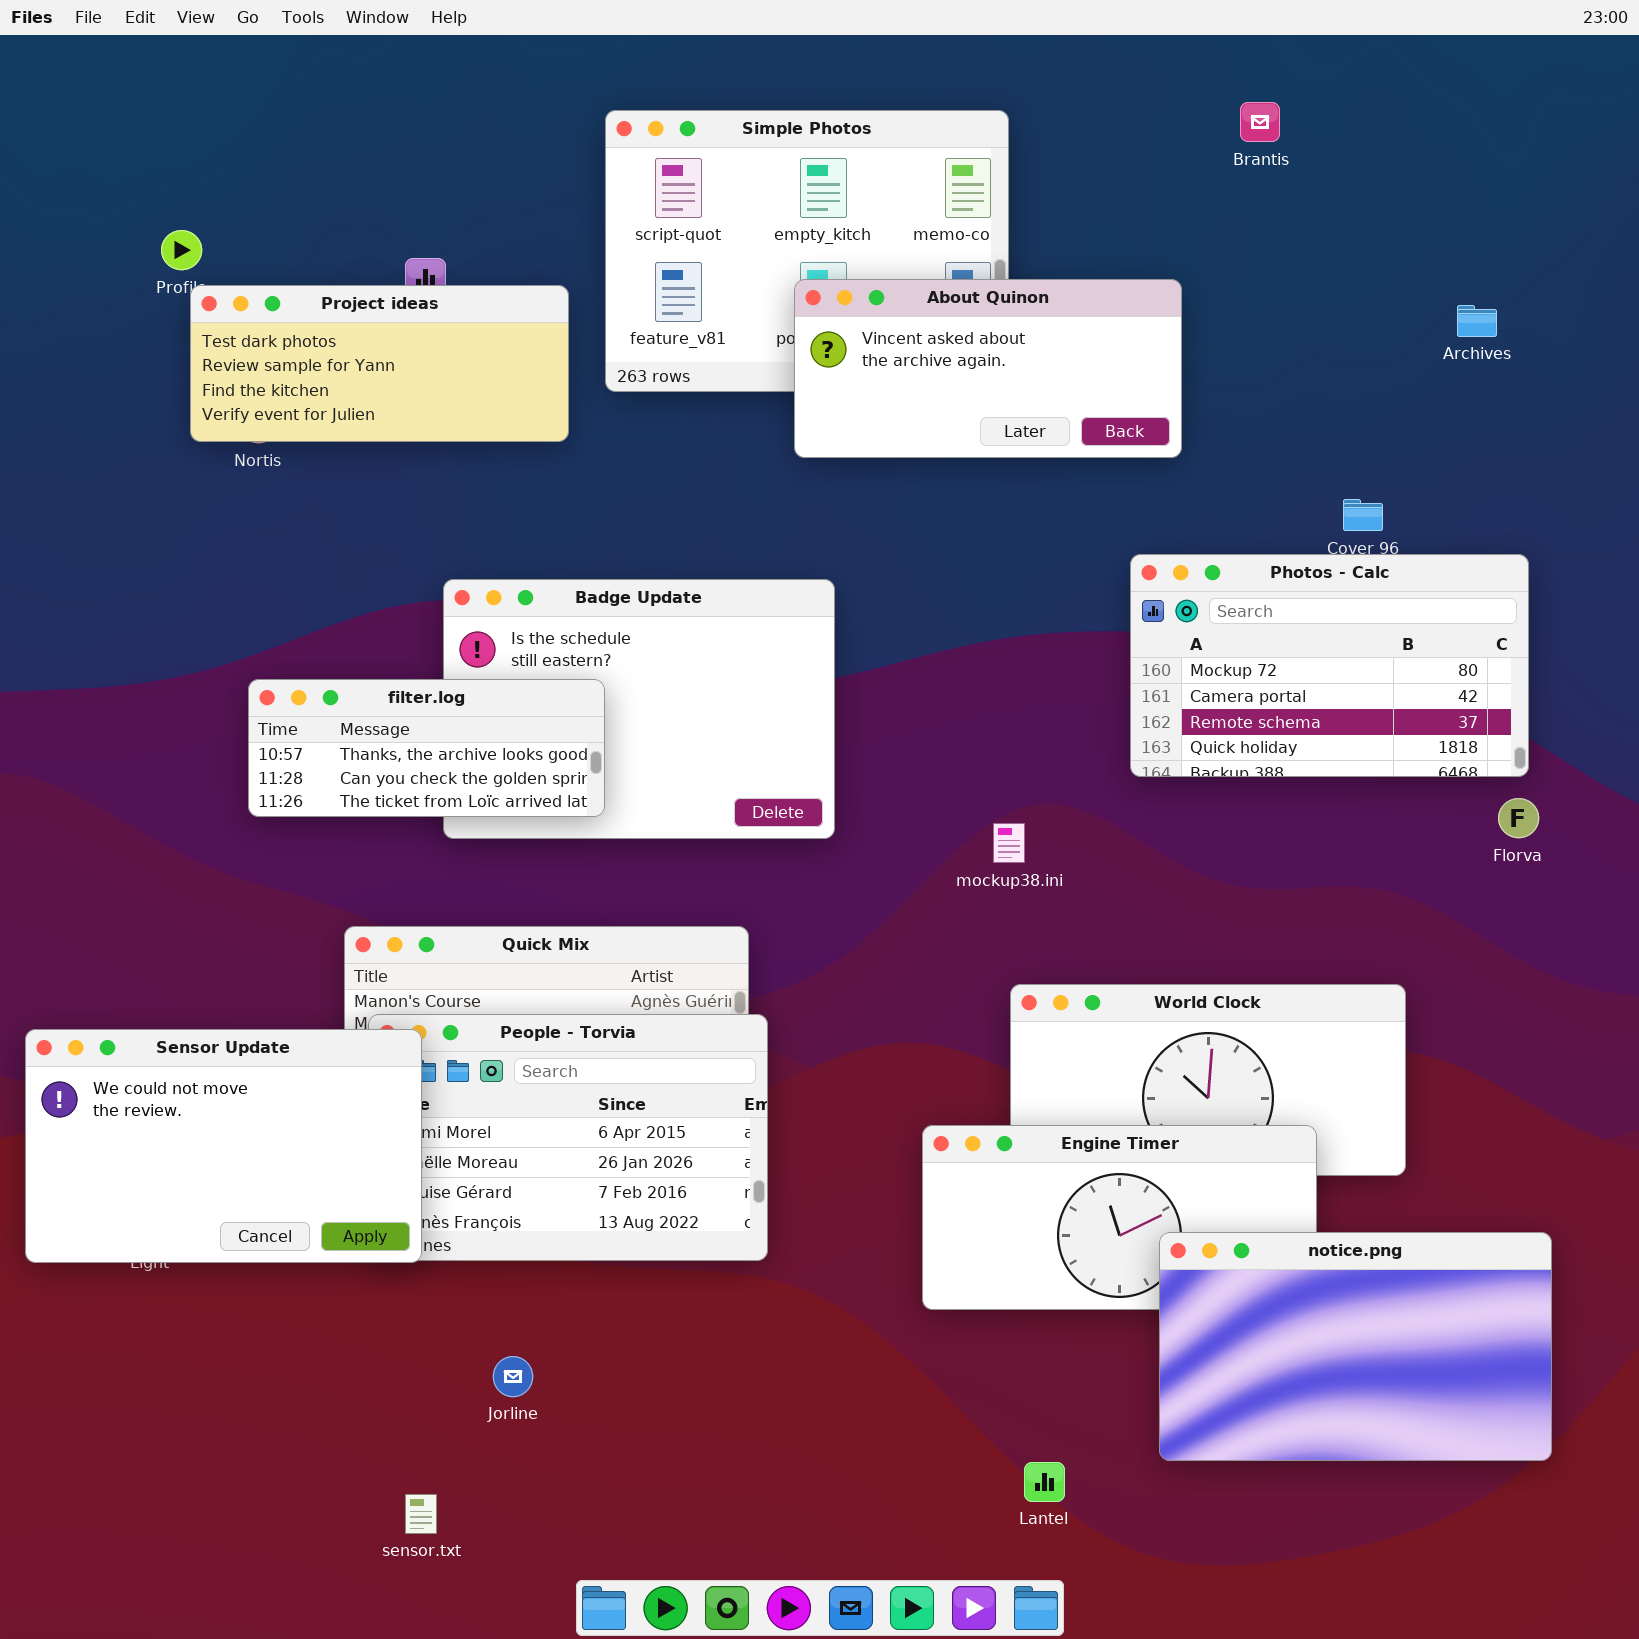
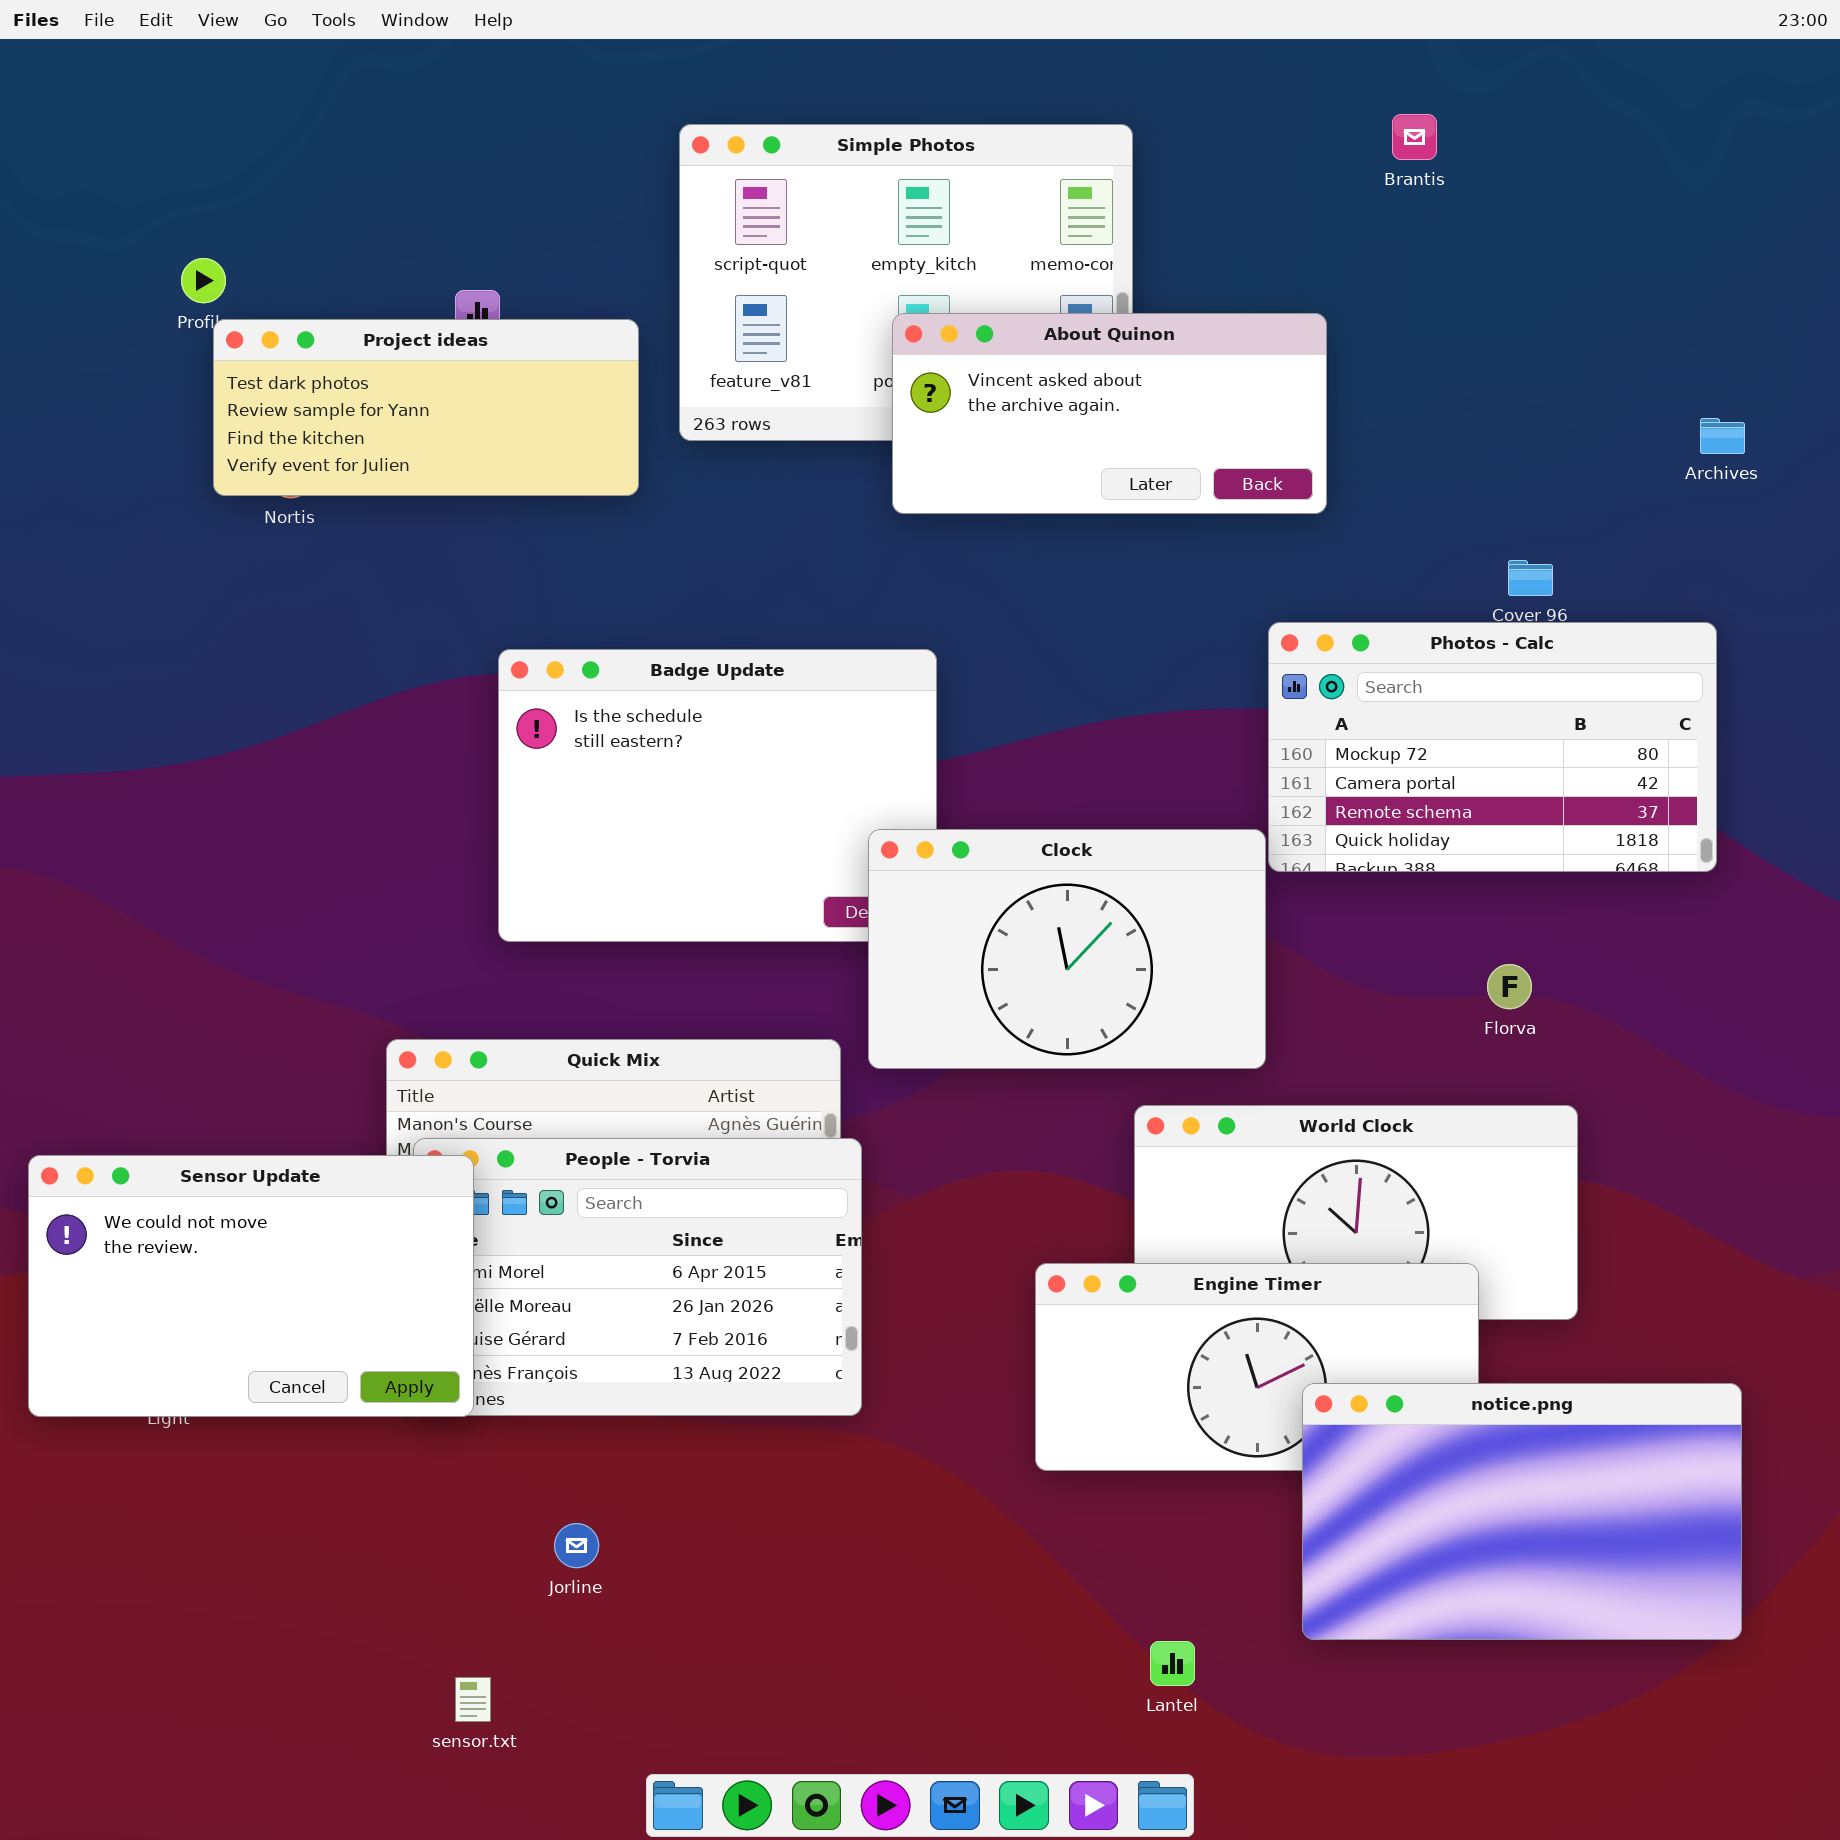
Archives: [1457,305,1497,337] -> [1700,418,1745,454], moved
filter.log: [248,679,605,817] -> none, closed
Clock: none -> [868,829,1266,1069], opened
Florva: [1498,798,1539,838] -> [1487,964,1532,1009], moved

